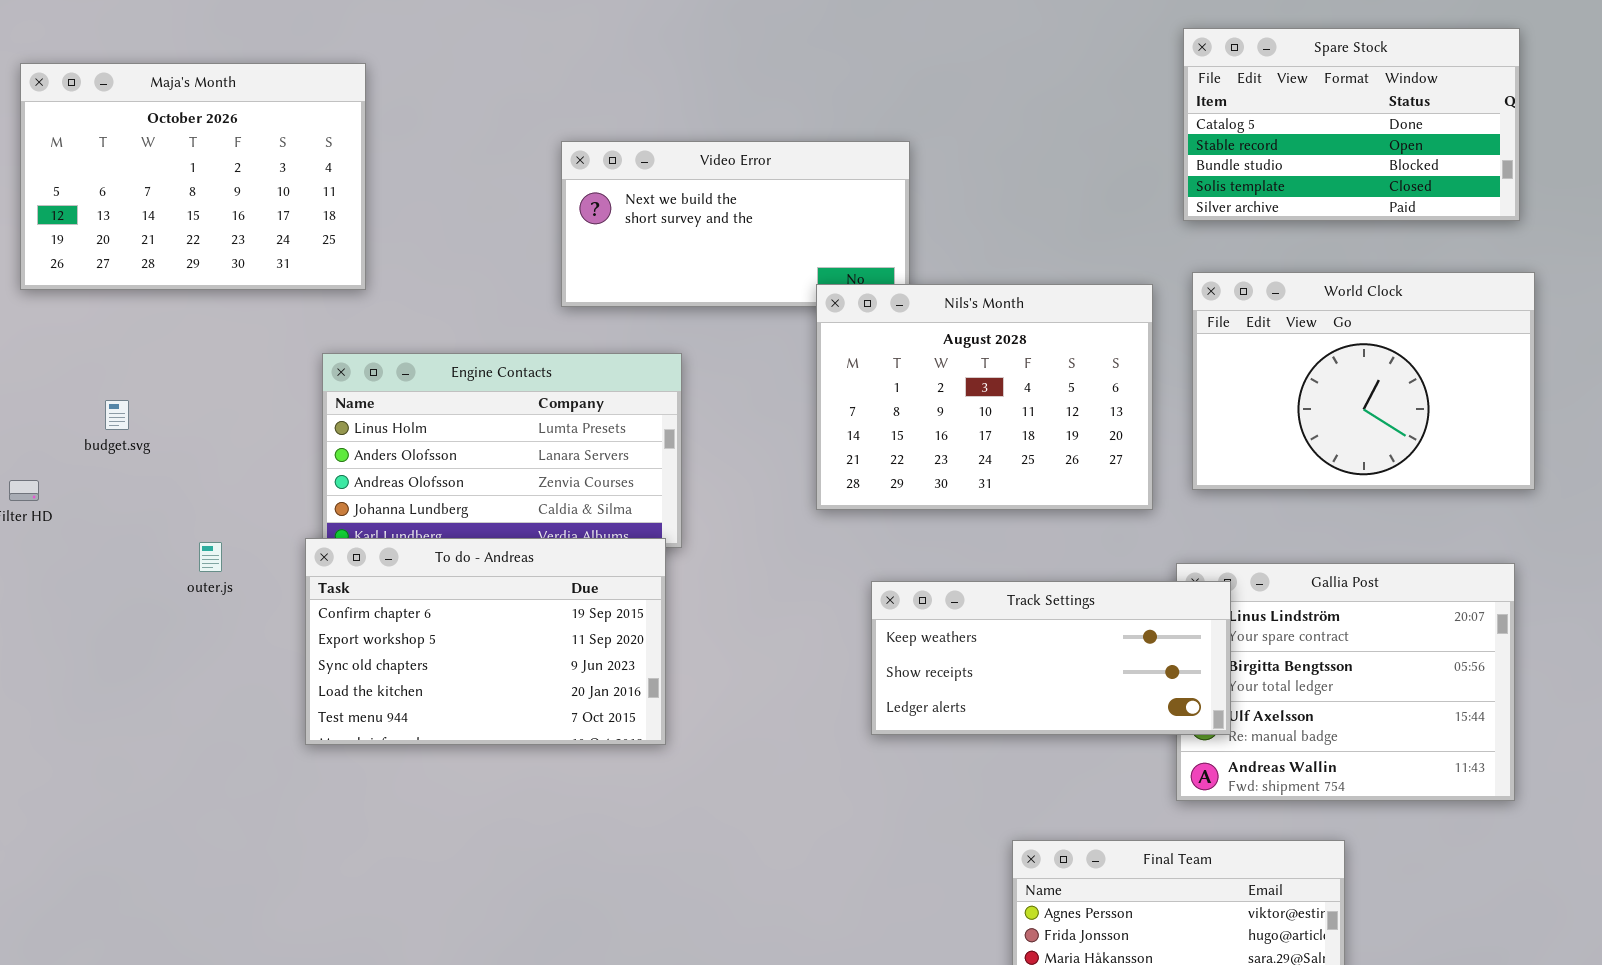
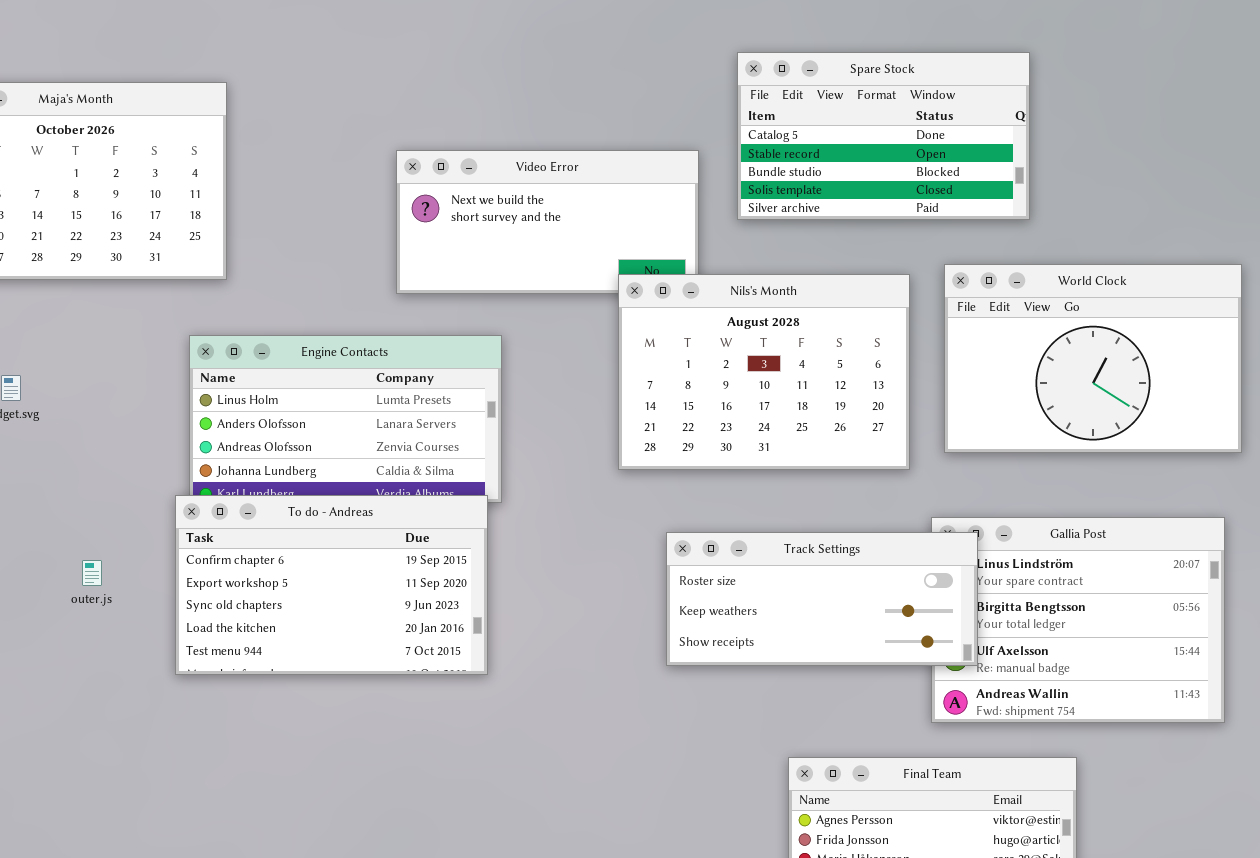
Spare Stock: [1183,28,1520,221] -> [737,52,1030,220], moved
outer.js: [199,542,222,572] -> [82,560,102,586], moved
Track Settings: [871,581,1231,735] -> [666,532,978,666], scrolled up 1 row

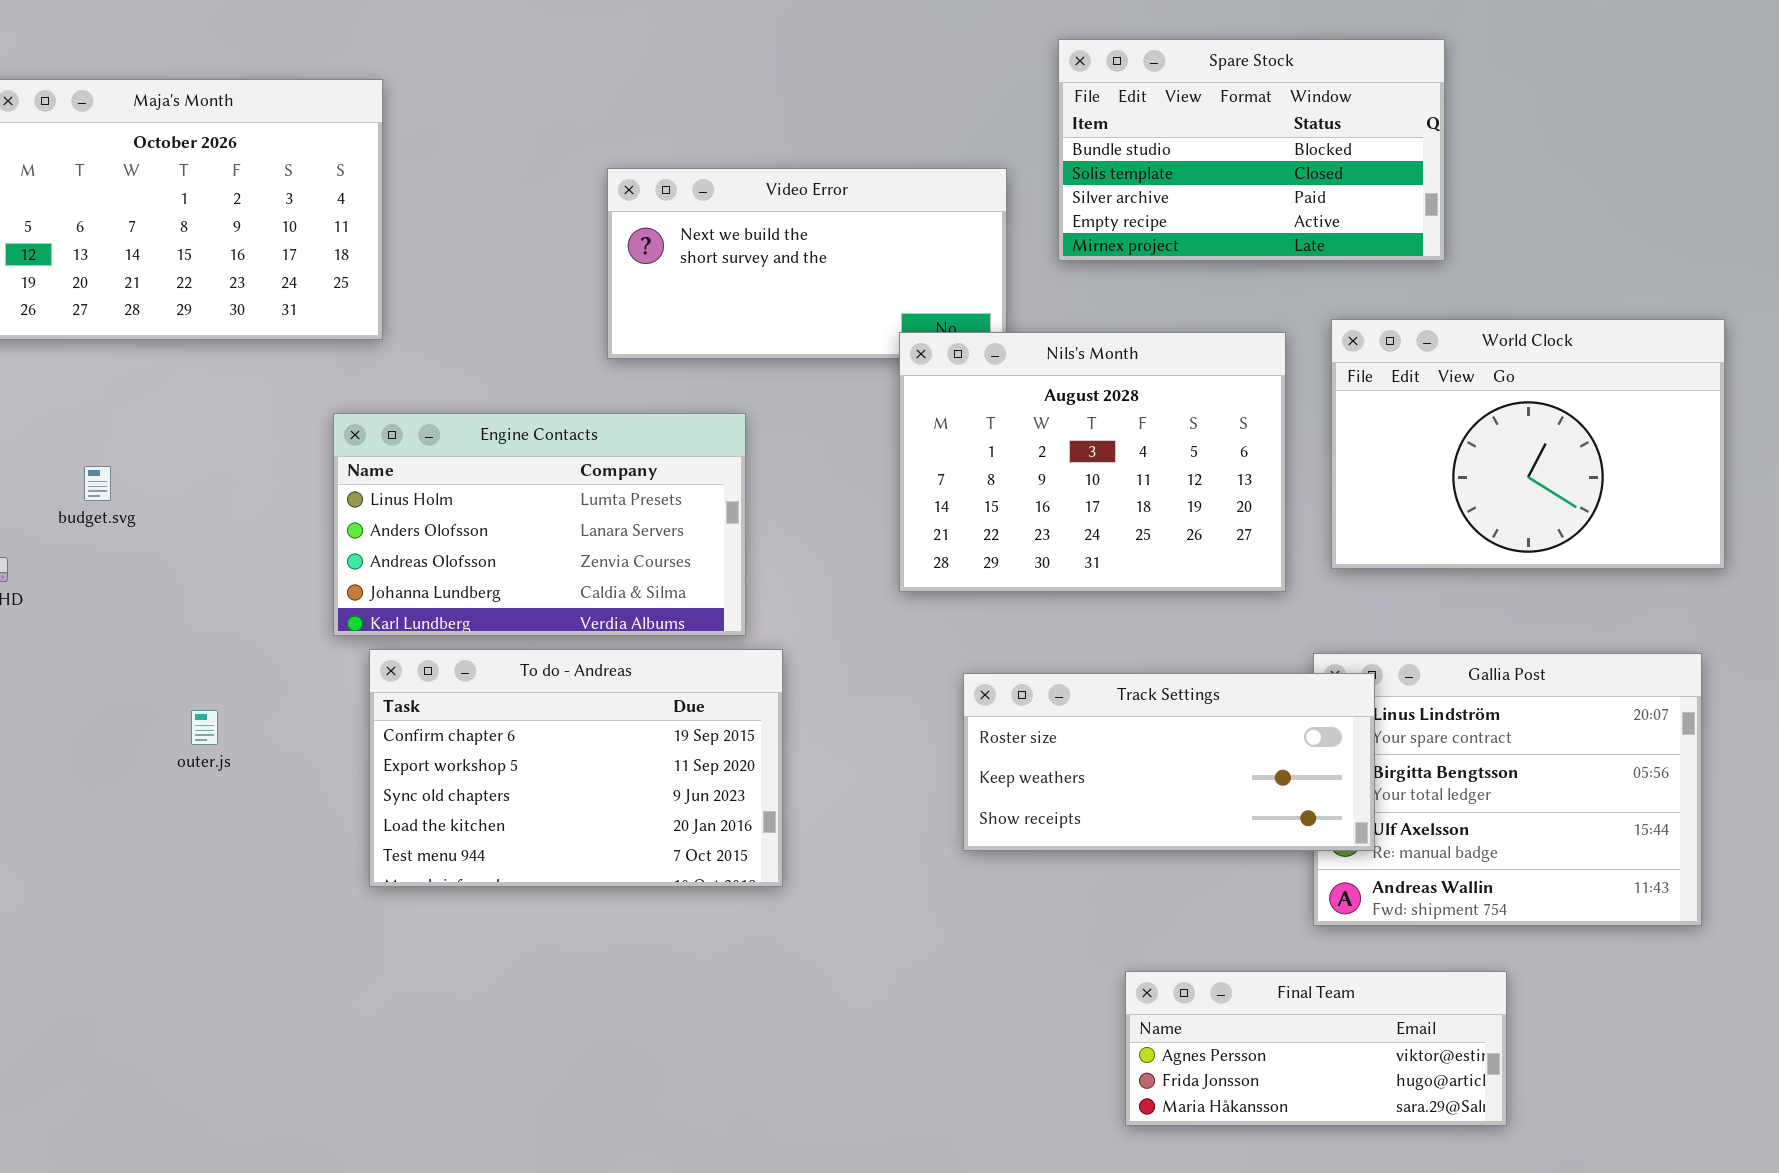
Spare Stock: [737,52,1030,220] -> [1058,39,1445,261], scrolled down 2 rows
To do - Andreas: [175,495,488,675] -> [369,649,783,887], moved

